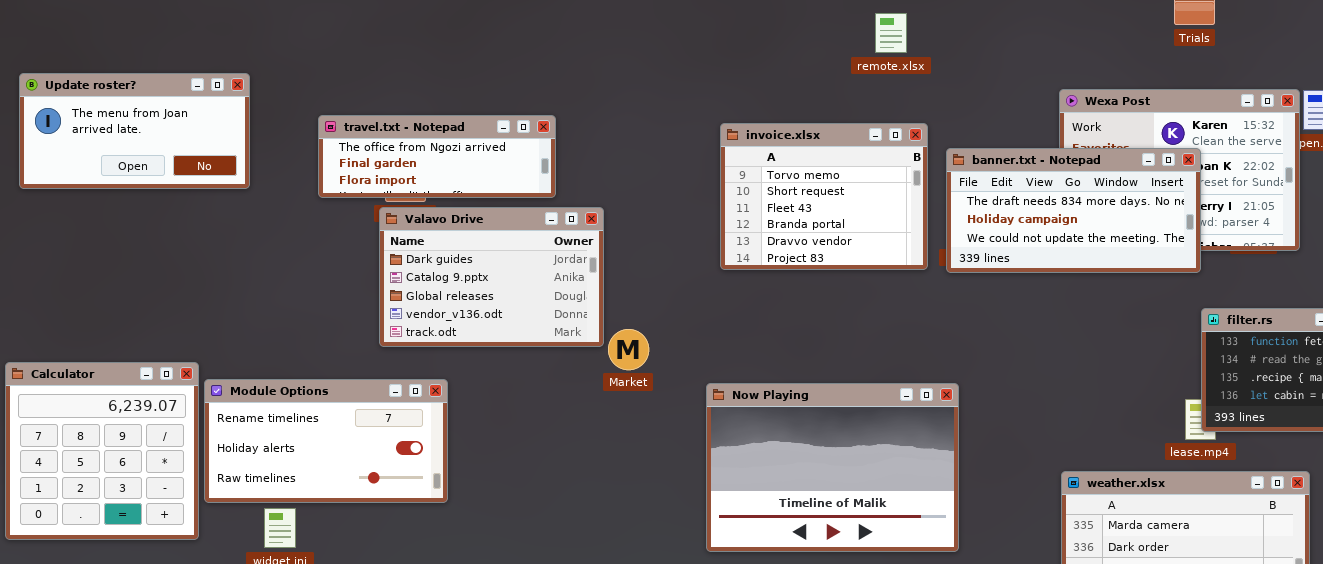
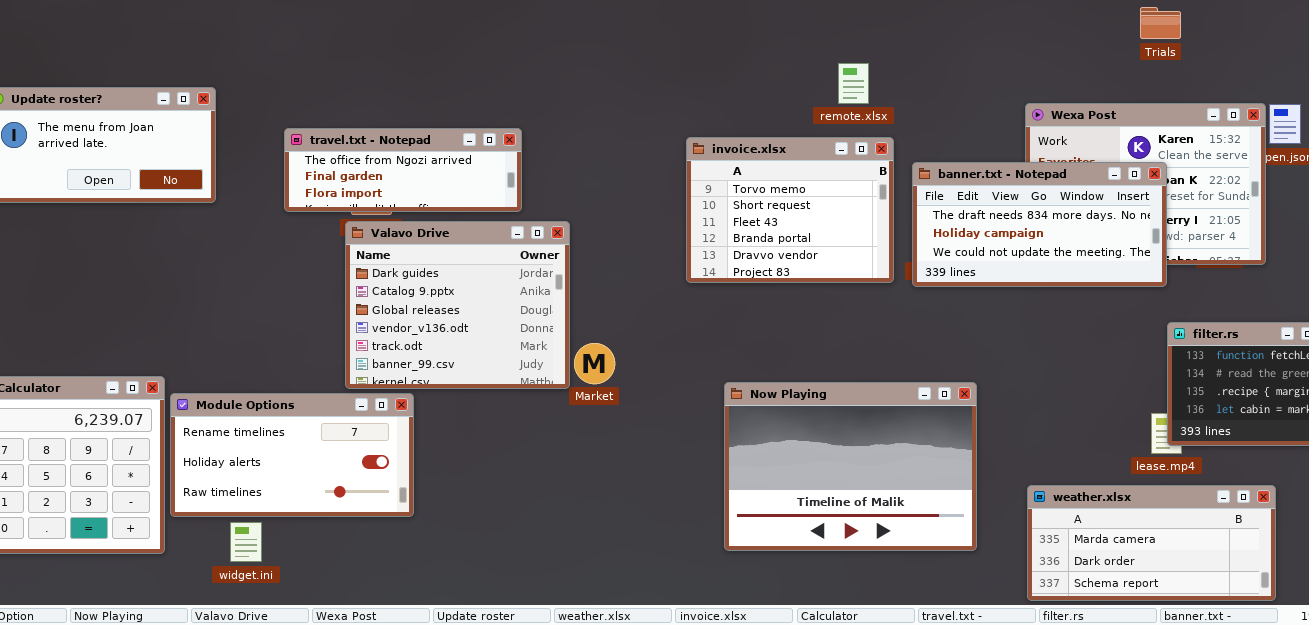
remote.xlsx: [875,13,907,53] -> [838,63,869,104], moved
Valavo Drive: [379,207,604,347] -> [345,221,570,389], resized
Now Playing: [706,383,959,552] -> [724,382,977,551], moved

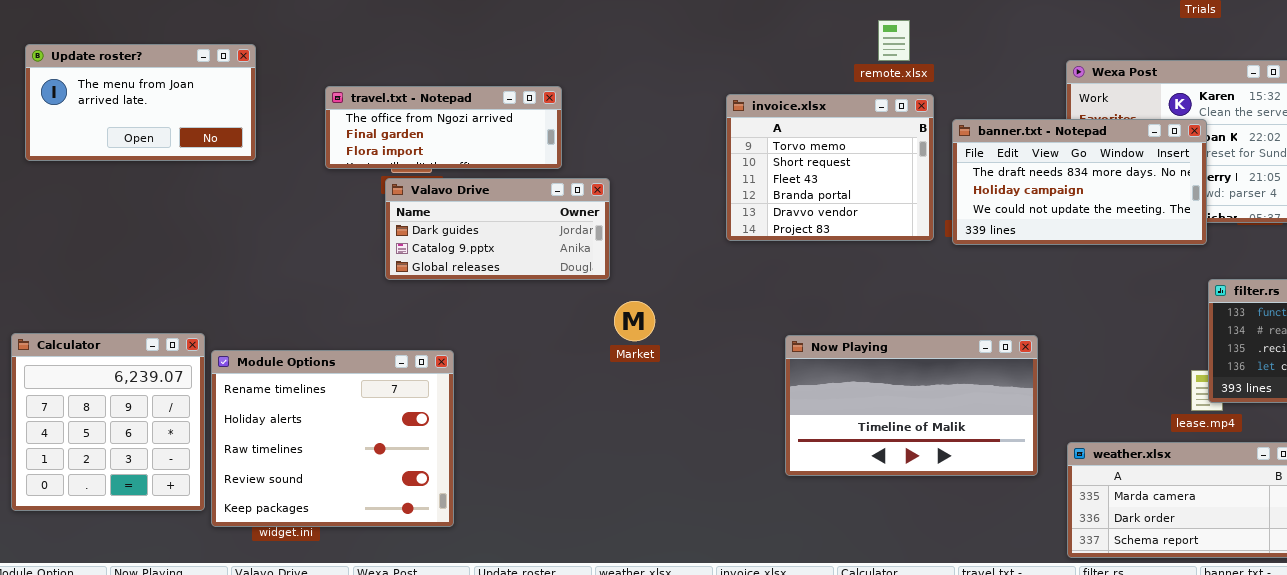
Valavo Drive: [345,221,570,389] -> [385,178,610,280], resized
Now Playing: [724,382,977,551] -> [785,335,1038,476], moved, resized
Module Options: [170,393,414,517] -> [211,350,454,527], resized

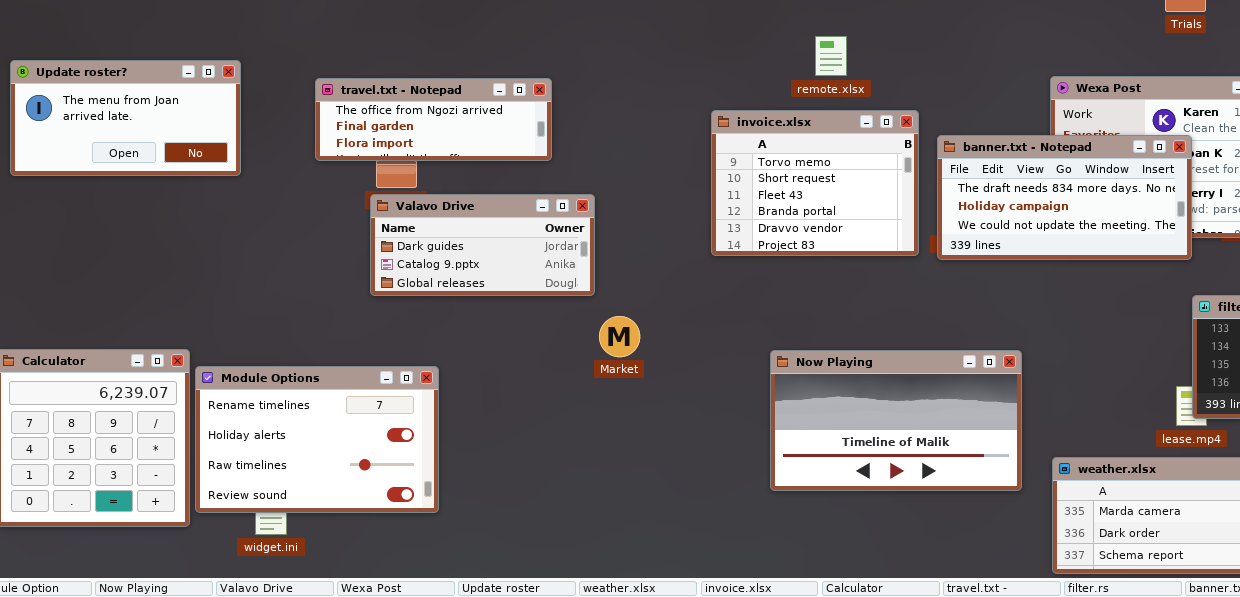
remote.xlsx: [878,20,910,61] -> [815,36,847,76], moved
travel.txt - Notepad: [325,86,562,169] -> [315,78,552,161], moved
Module Options: [211,350,454,527] -> [195,366,439,513], resized

